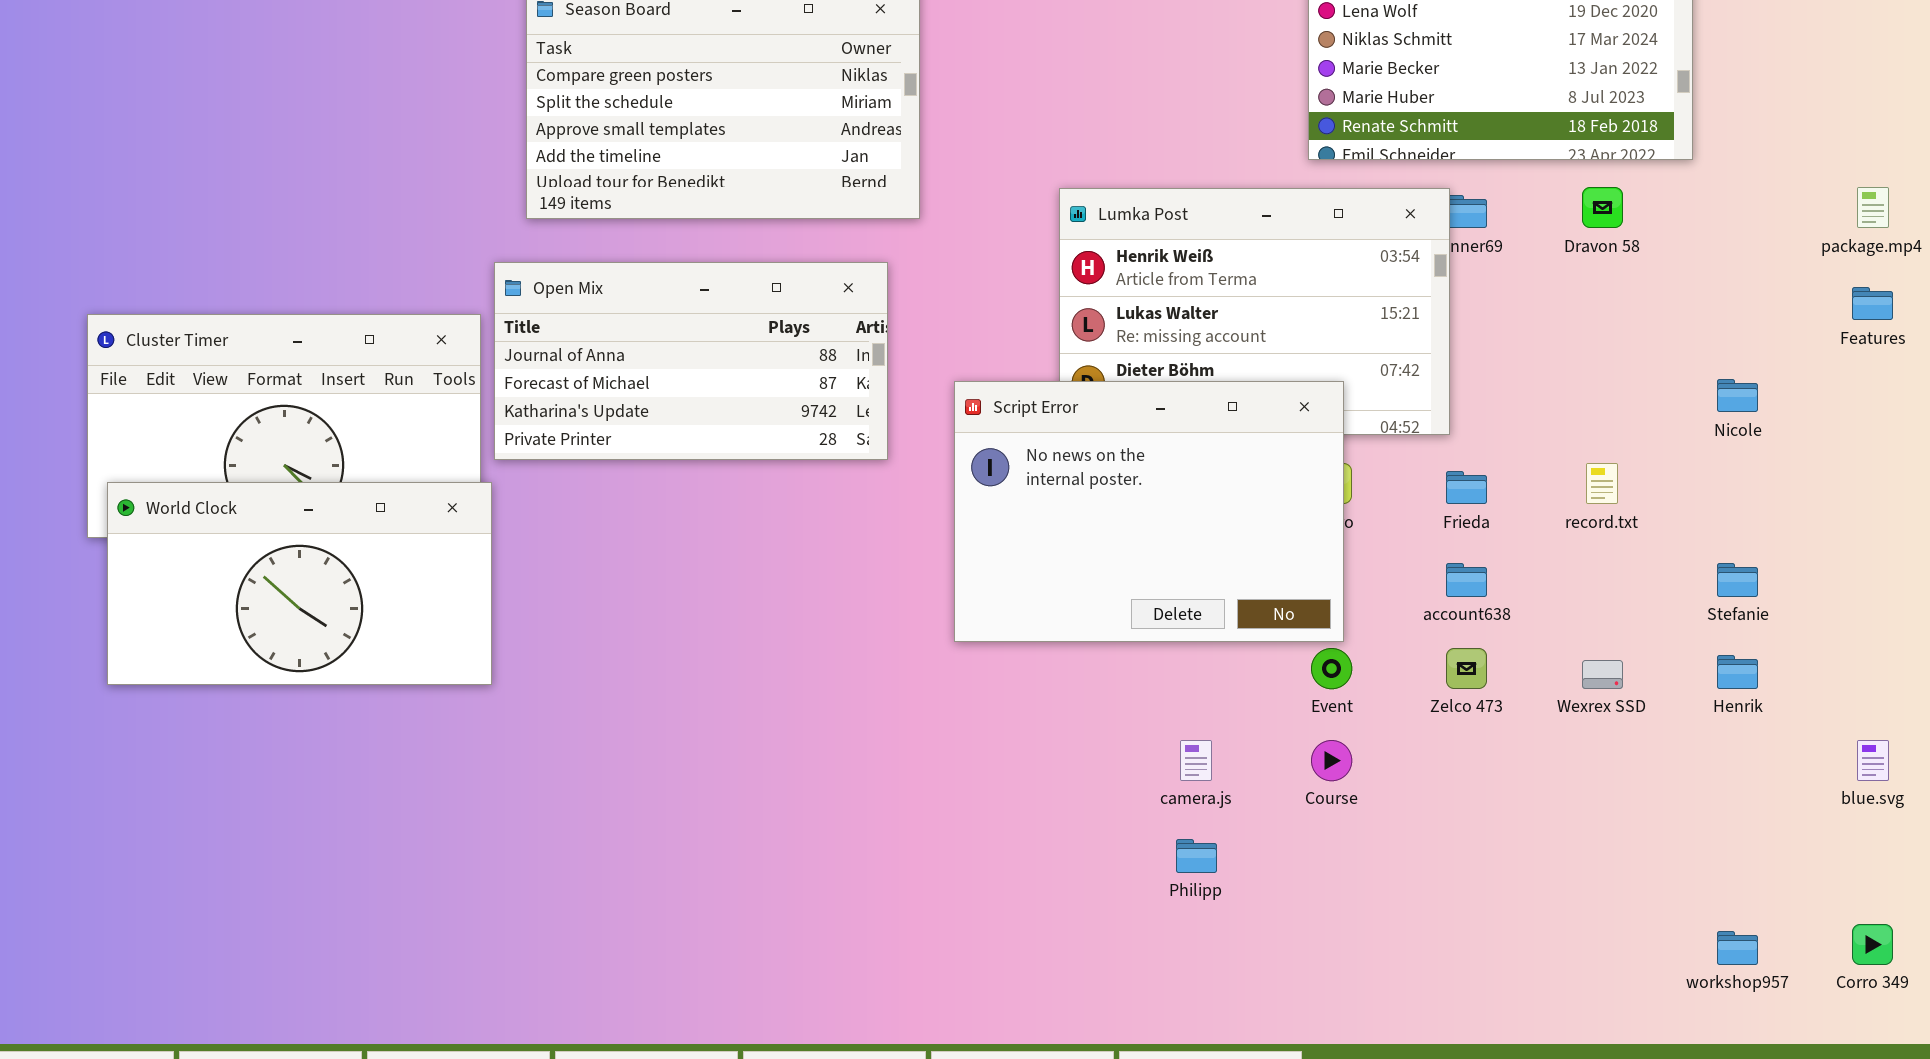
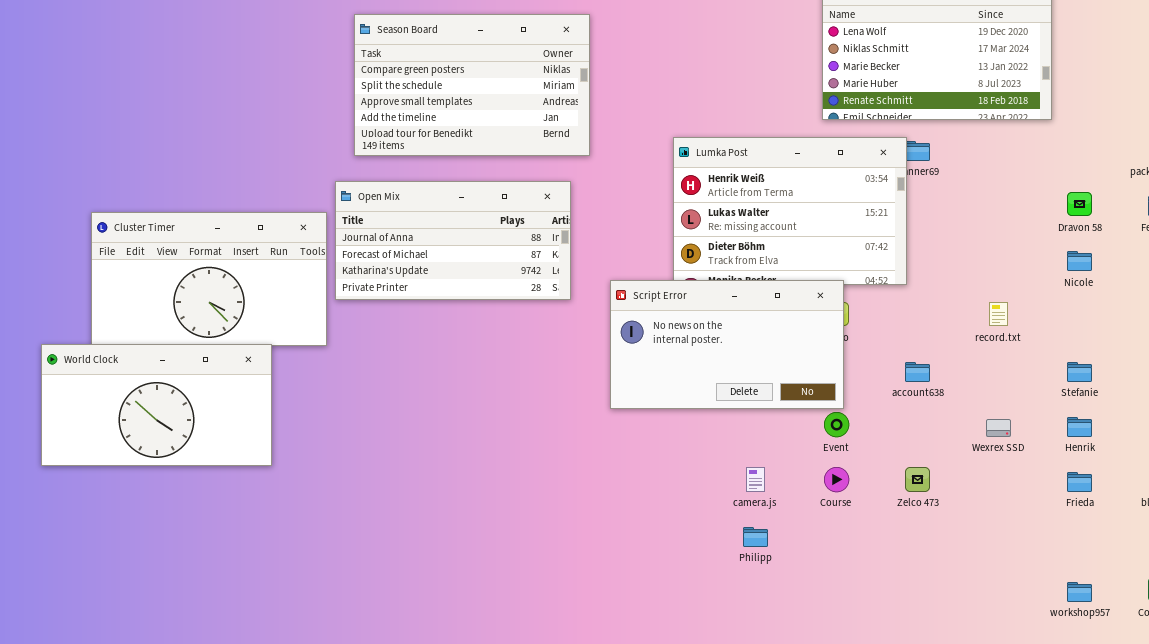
Dravon 58: [1582,187,1623,228] -> [1067,192,1092,216], moved
Script Error: [954,381,1344,642] -> [610,280,844,409], resized
Frieda: [1446,471,1487,504] -> [1067,472,1092,492], moved
World Clock: [107,482,492,685] -> [41,344,272,466], moved
Zelco 473: [1446,648,1487,689] -> [905,467,930,492], moved

